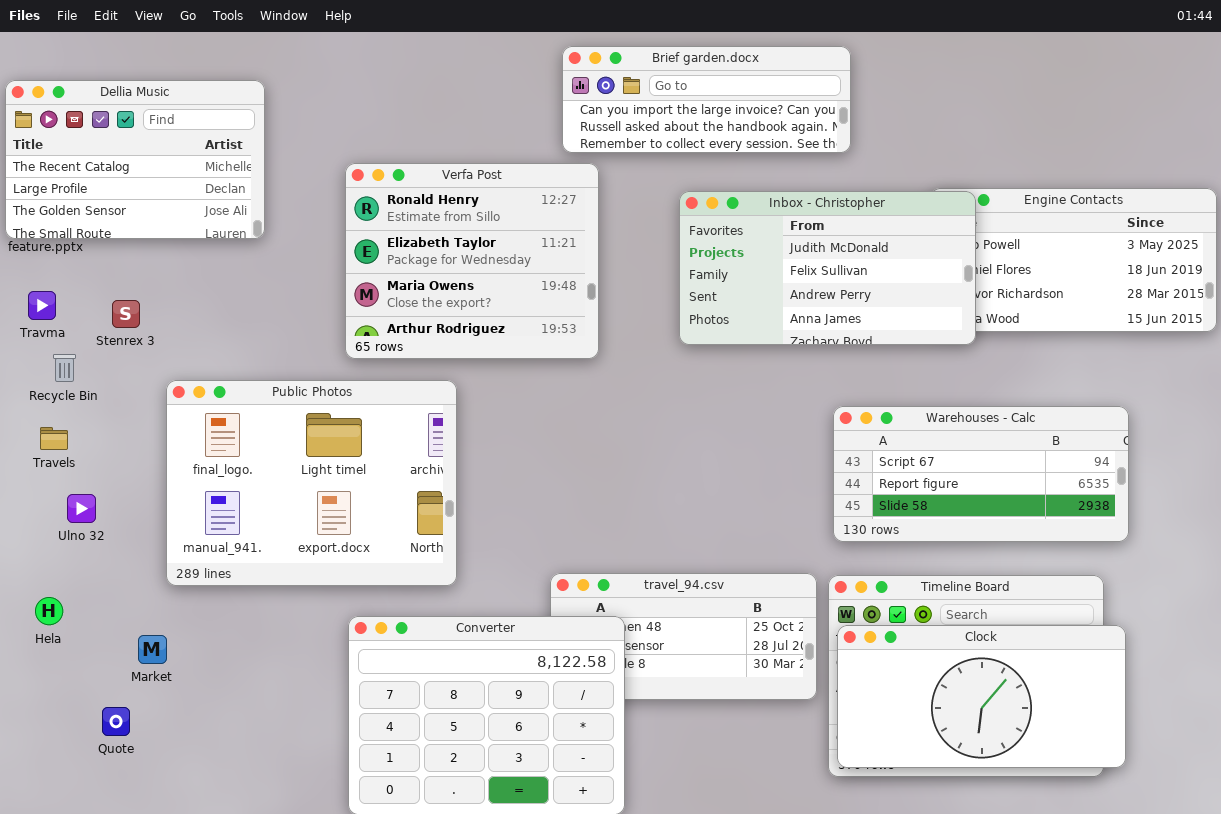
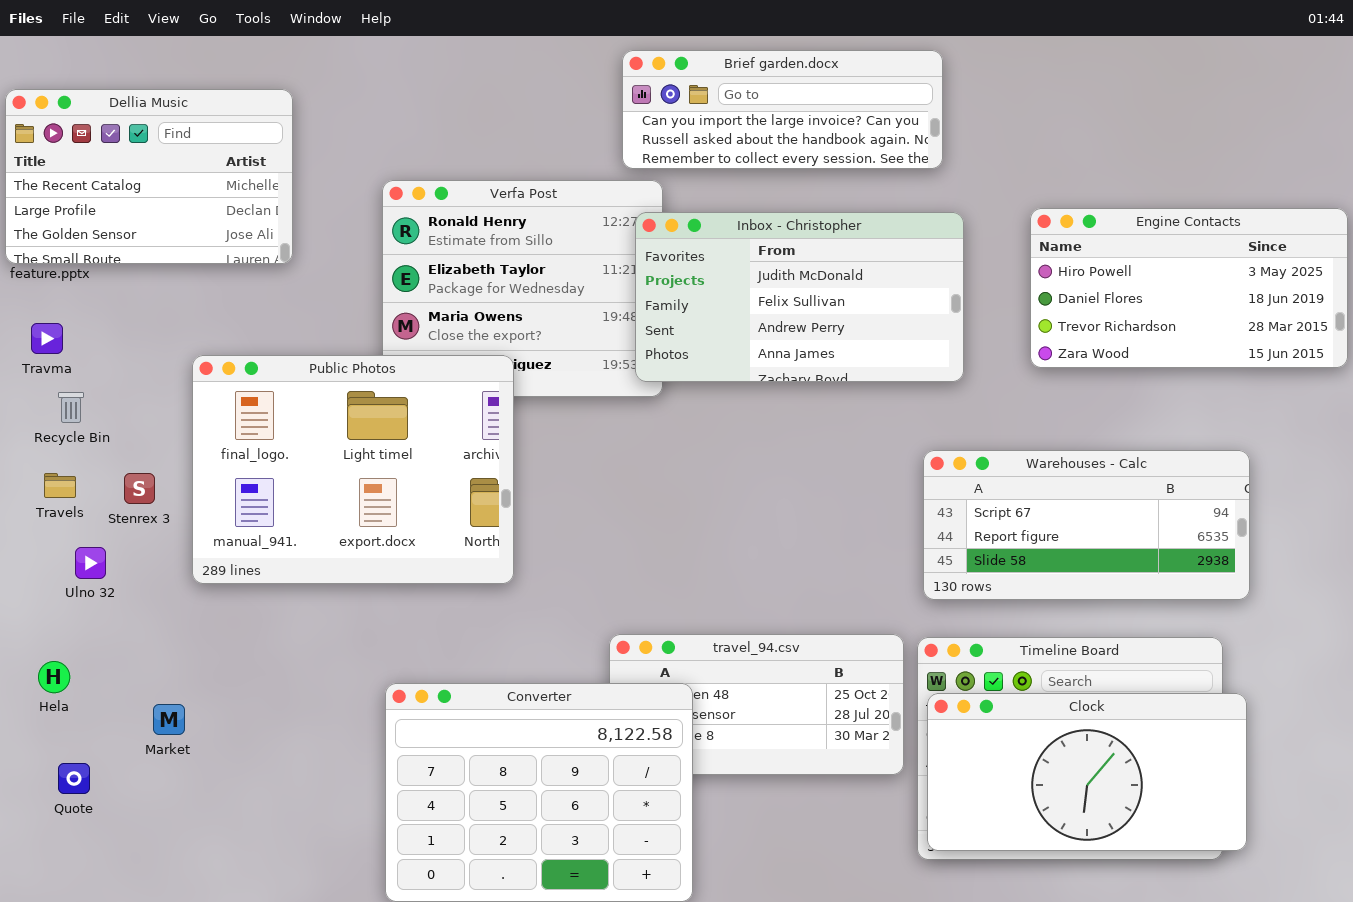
Inbox - Christopher: [679,191,976,345] -> [635,212,964,382], moved
Stenrex 3: [112,300,140,328] -> [124,473,155,504], moved
Public Photos: [166,380,457,586] -> [192,355,514,584], moved
Quote: [102,707,130,736] -> [58,763,90,794], moved

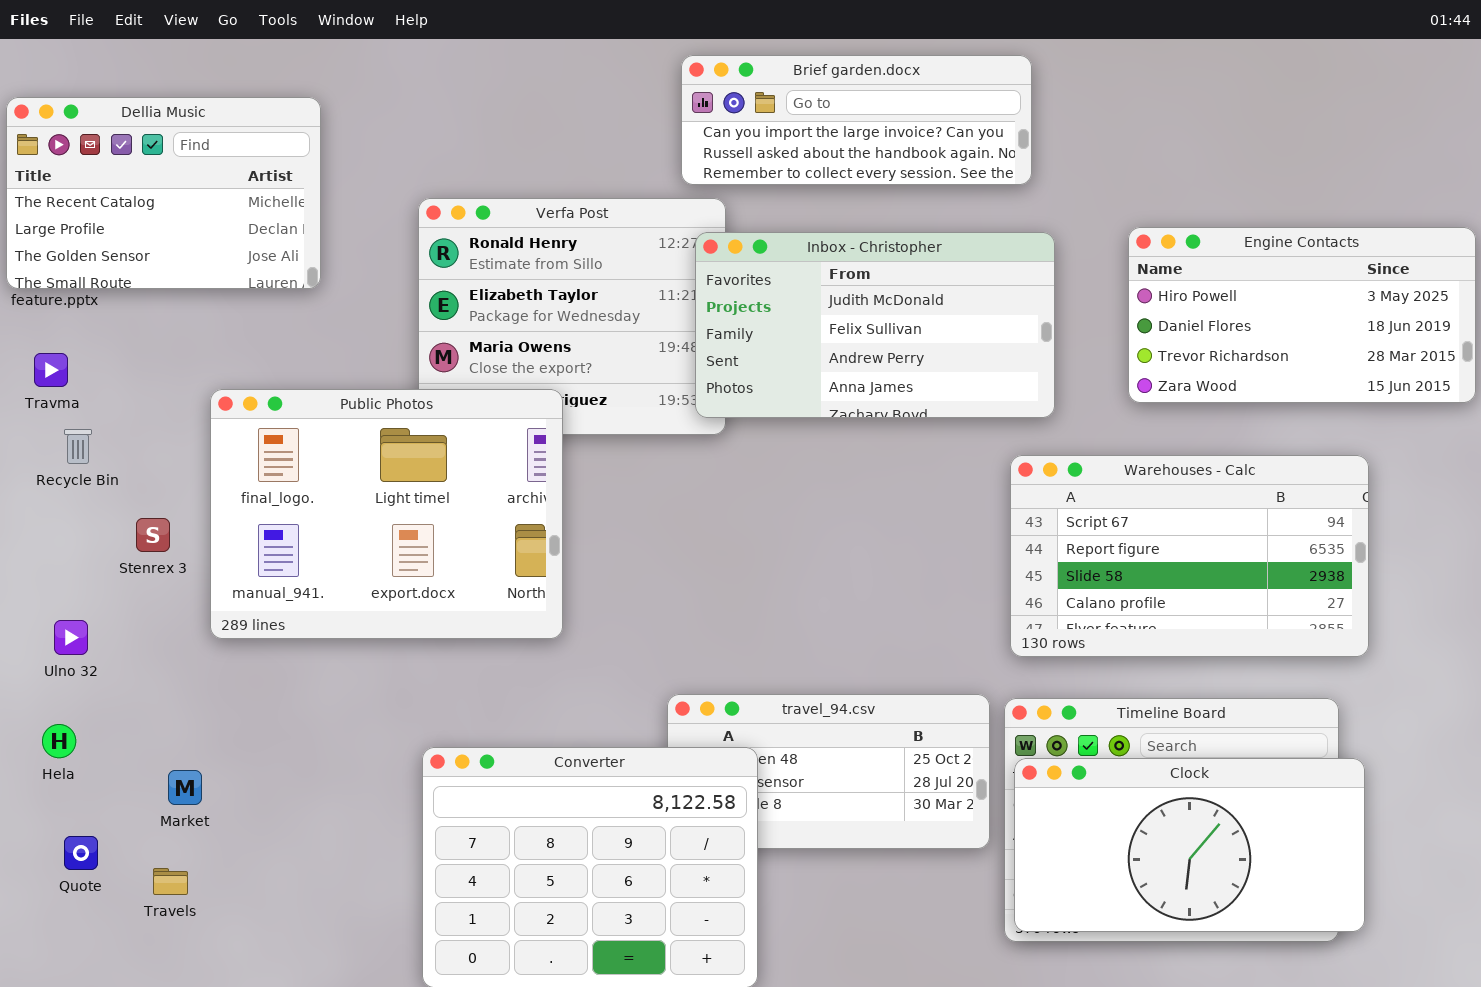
Warehouses - Calc: [923,450,1250,600] -> [1010,455,1369,657], resized
Travels: [44,473,76,498] -> [153,868,188,895], moved
Ulno 32: [75,547,106,579] -> [54,620,88,655], moved

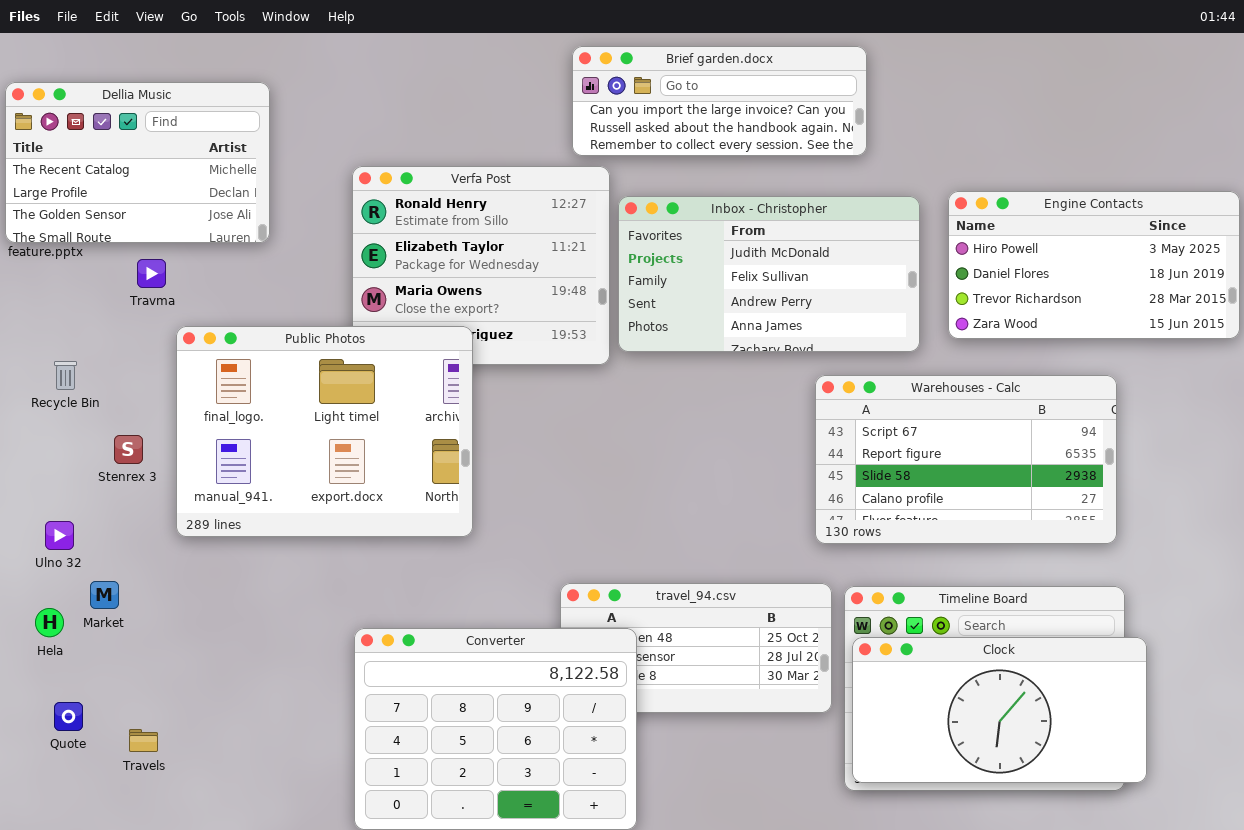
Inbox - Christopher: [695,232,1055,418] -> [618,196,920,352], moved
Travma: [34,353,68,387] -> [137,259,166,288], moved
Warehouses - Calc: [1010,455,1369,657] -> [815,375,1117,544], moved
Market: [168,770,202,805] -> [90,581,119,609], moved

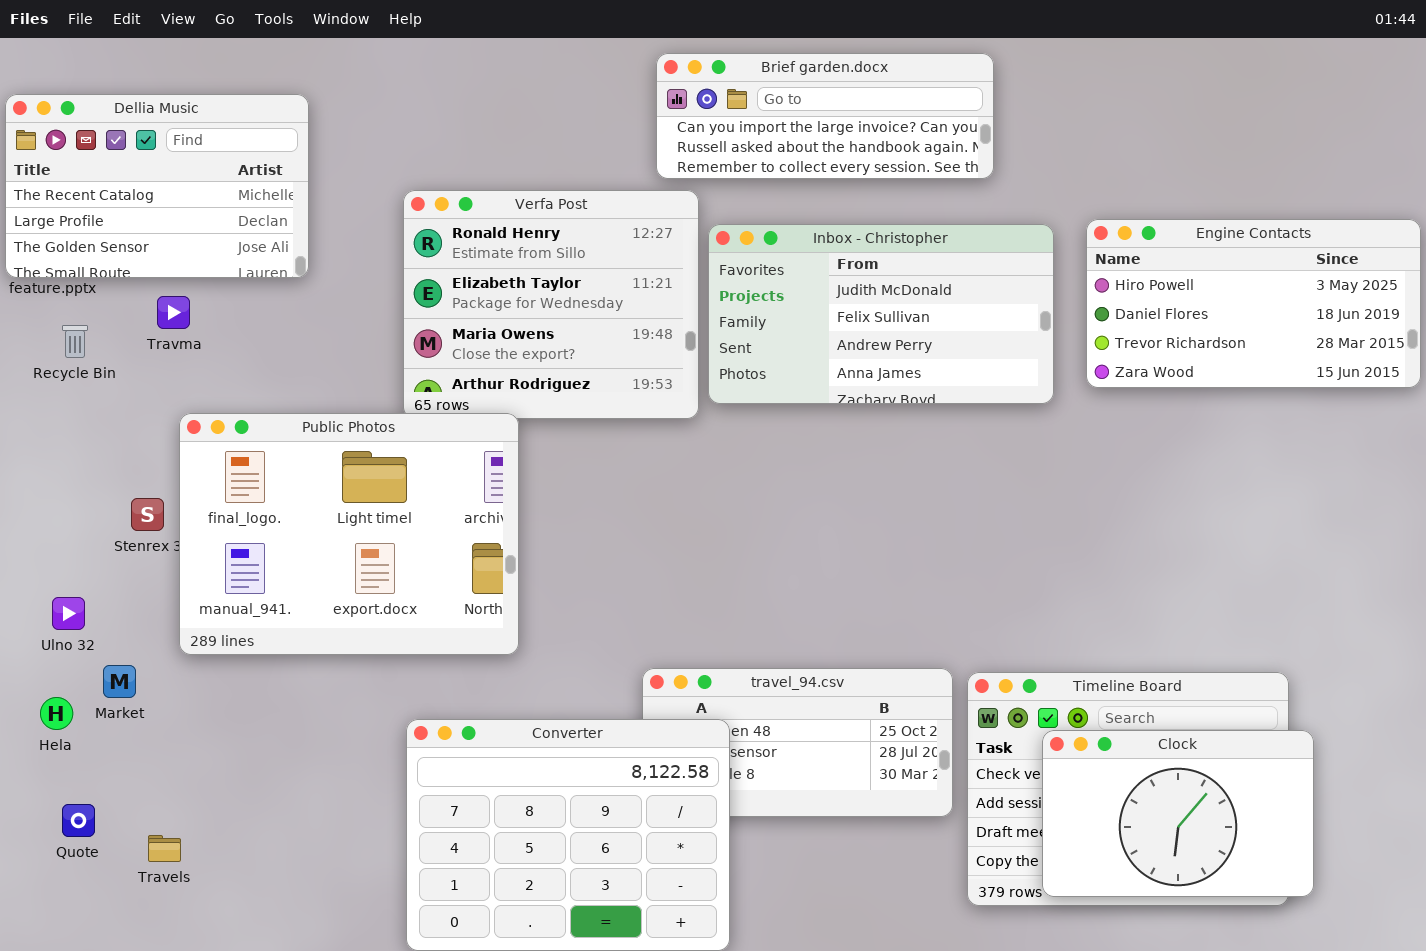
Public Photos: [176,326,473,537] -> [179,413,519,655], moved
Recycle Bin: [54,361,77,390] -> [62,325,88,358], moved
Warehouses - Calc: [815,375,1117,544] -> none, closed
Clock: [852,637,1147,783] -> [1042,730,1314,897], resized

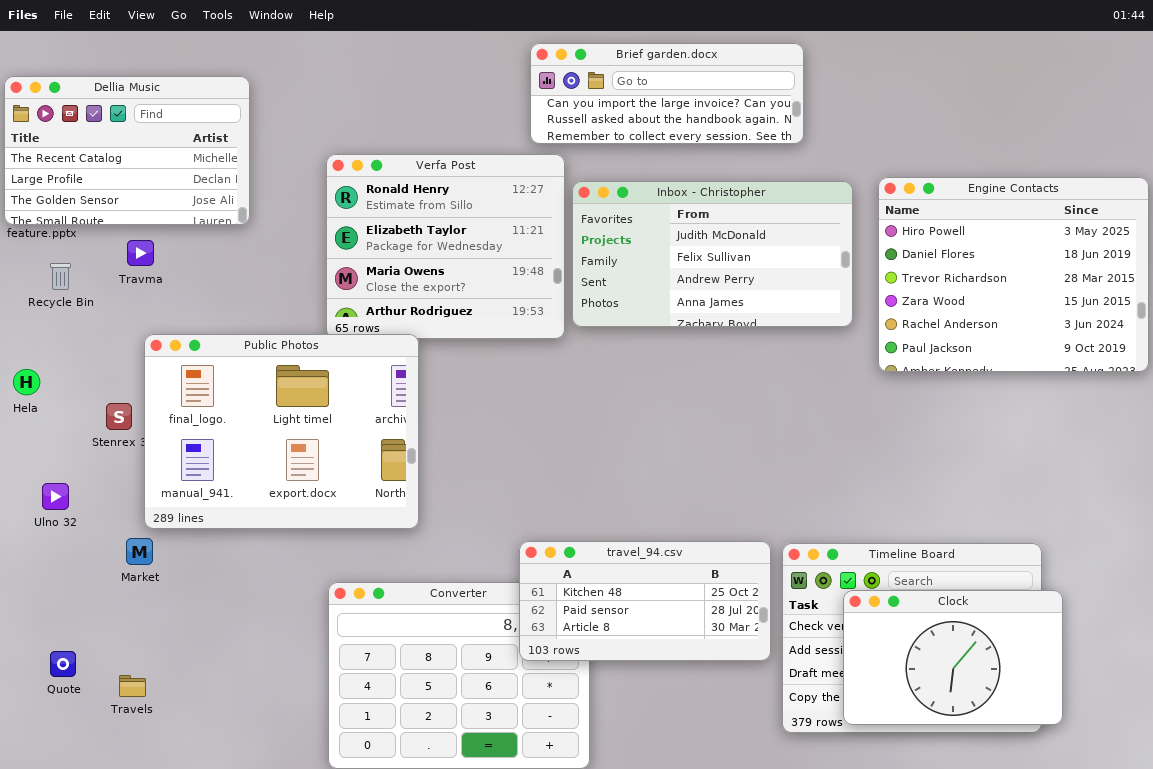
Engine Contacts: [1086,219,1421,388] -> [878,177,1149,372], resized
Market: [103,665,136,698] -> [126,538,153,565], moved
travel_94.csv: [642,668,953,817] -> [519,541,771,661], raised
Hela: [40,697,73,730] -> [13,369,40,395], moved

